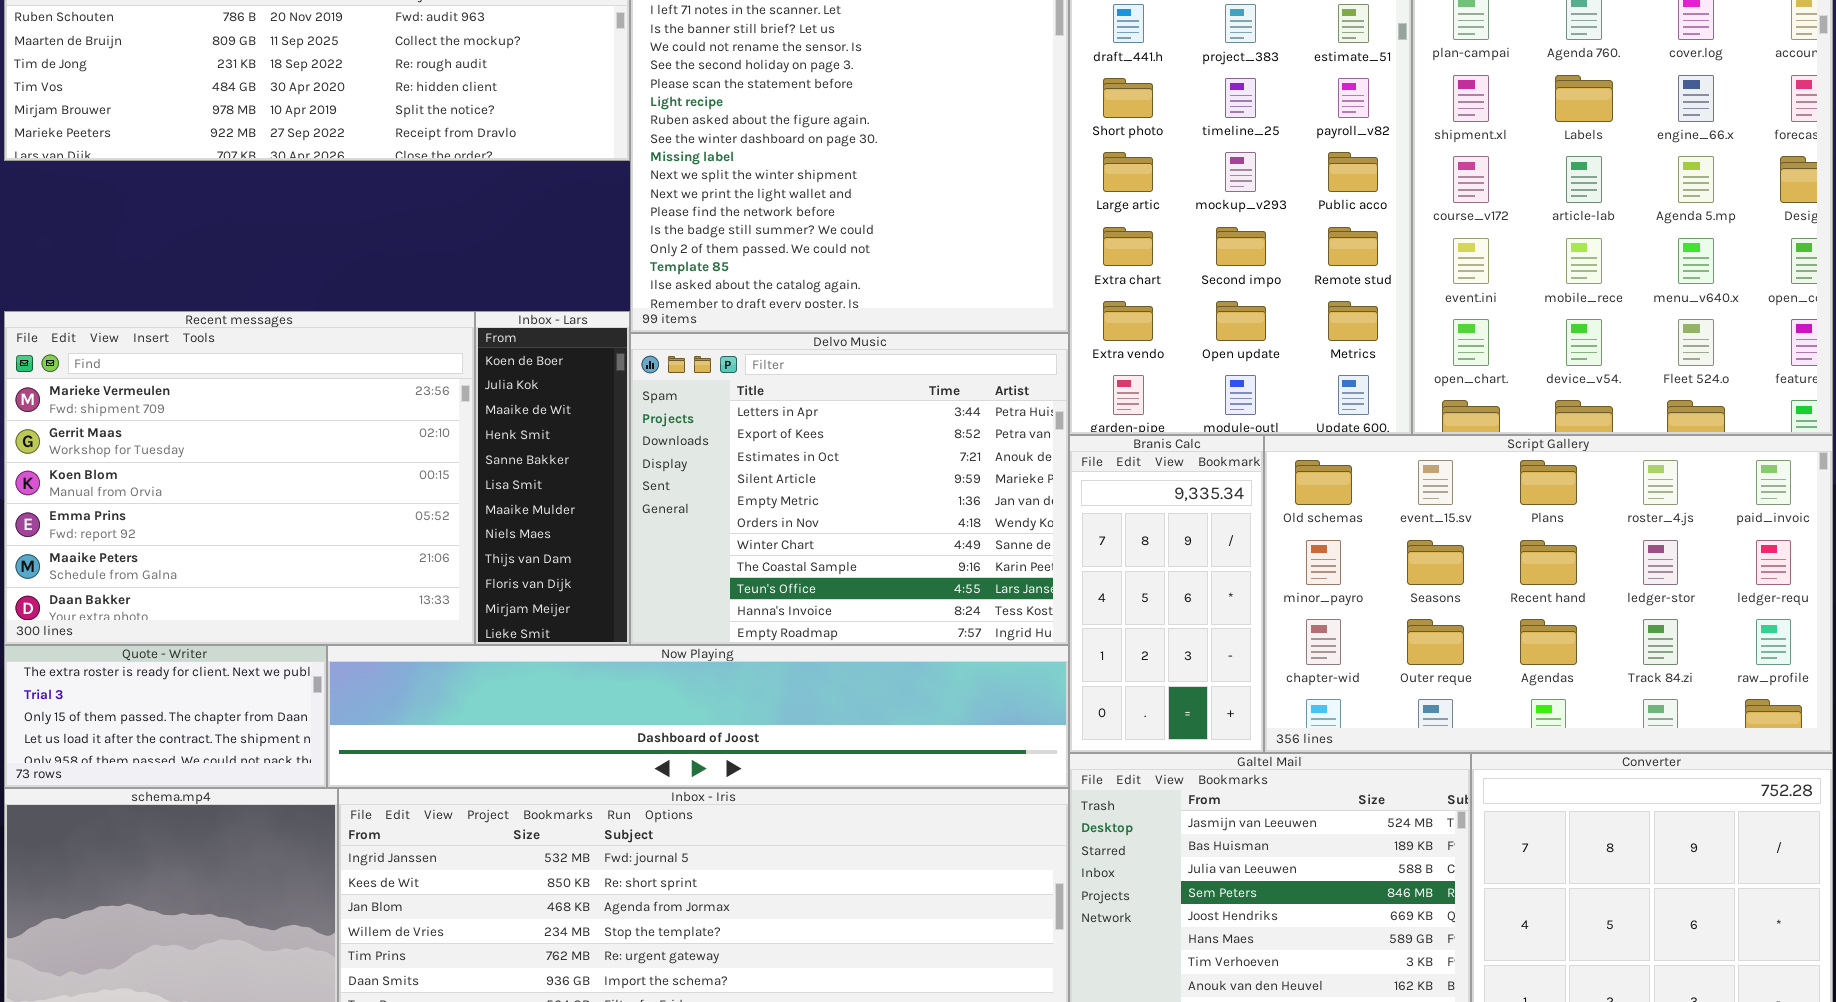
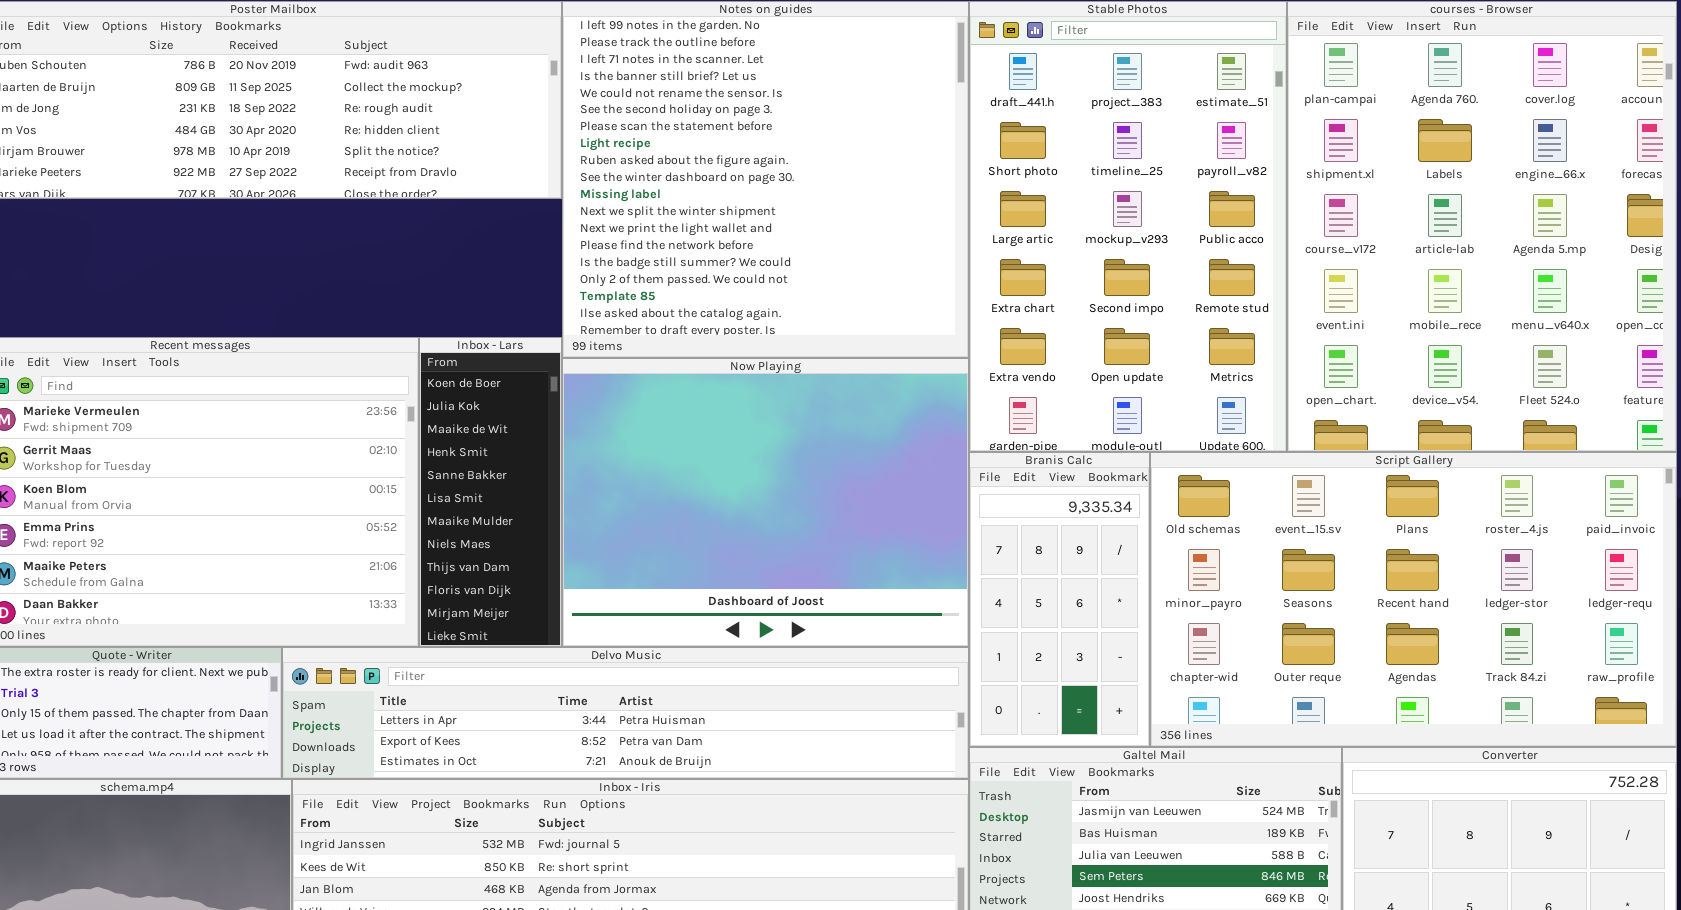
Delvo Music: [630,333,1069,645] -> [282,647,969,779], moved, resized
Now Playing: [327,645,1069,788] -> [562,358,969,647], moved, resized

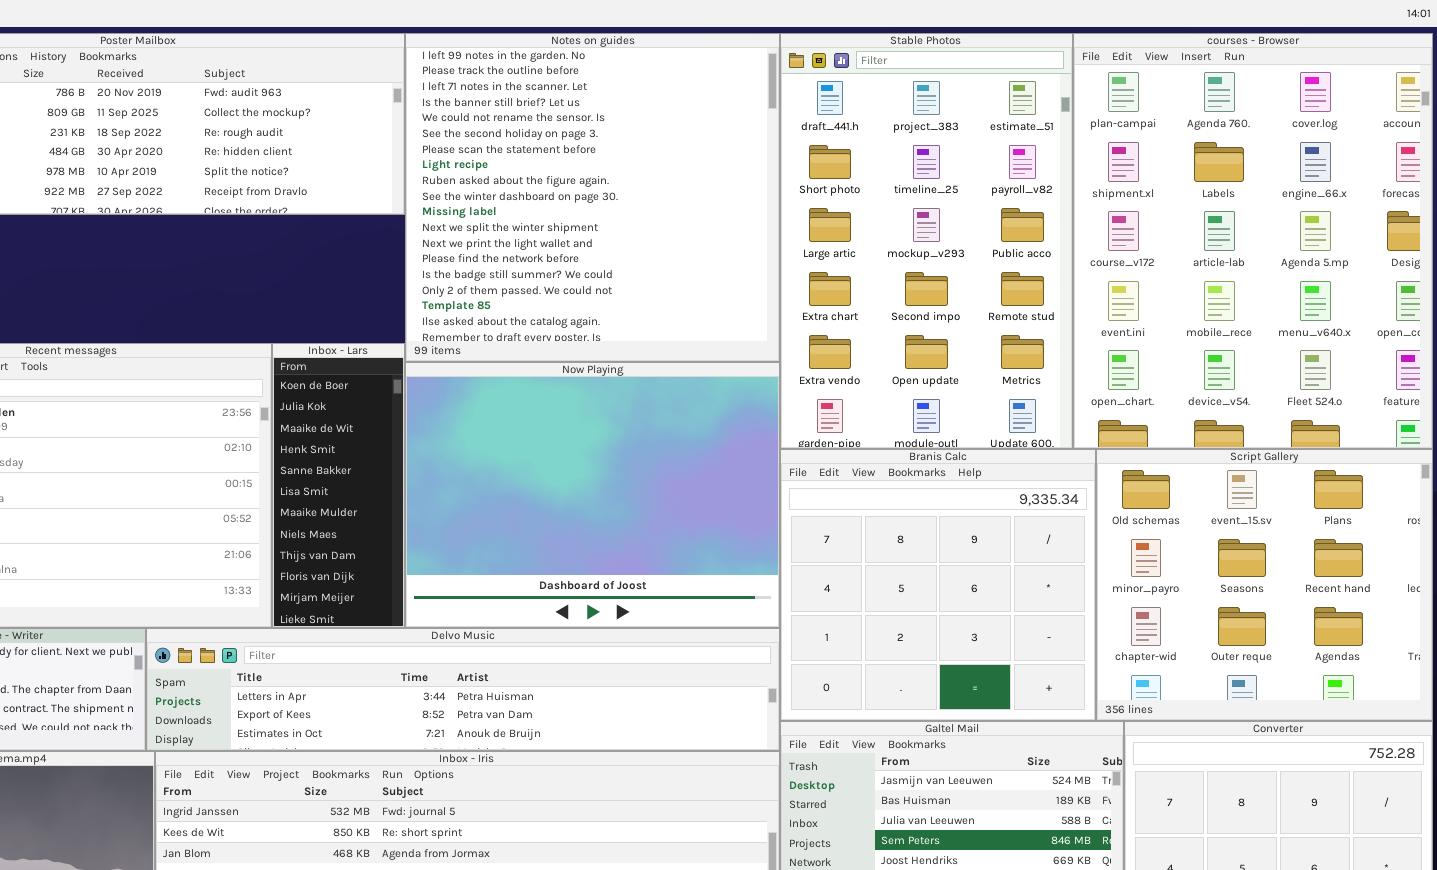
Branis Calc: [969,452,1150,747] -> [780,449,1096,721], resized
Script Gallery: [1150,452,1677,747] -> [1096,449,1433,721], resized

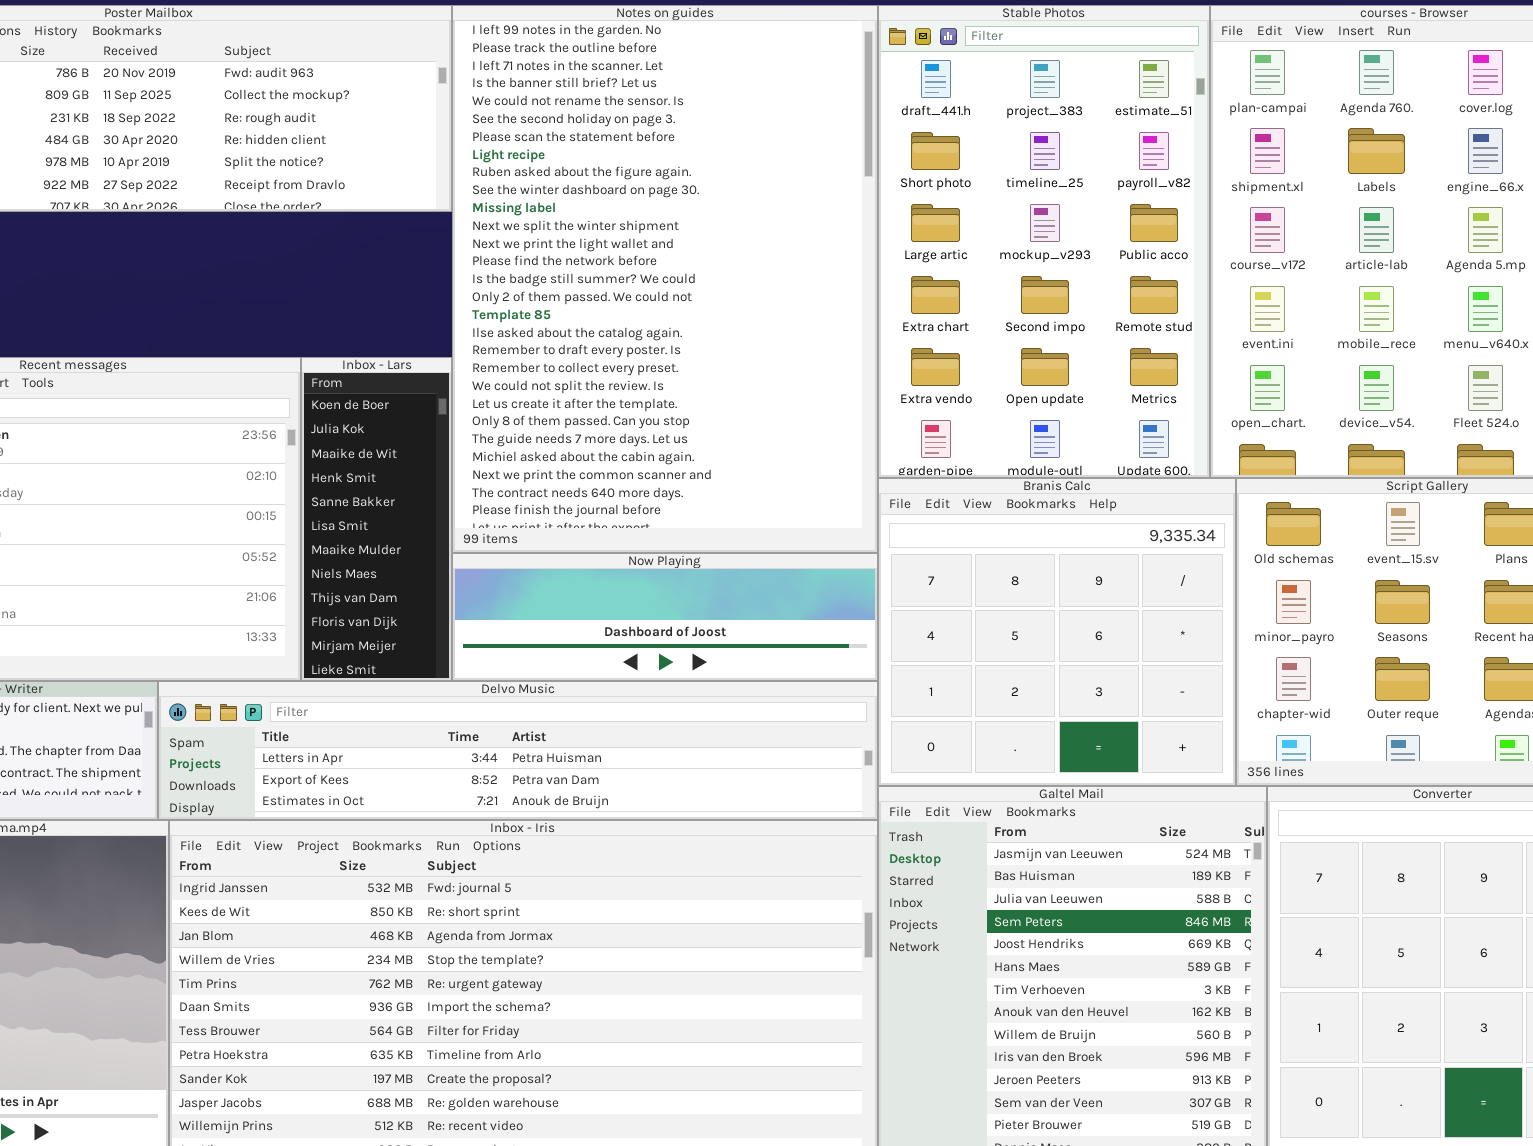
Notes on guides: [405,33,780,362] -> [452,5,878,553], resized
Now Playing: [405,362,780,628] -> [452,553,878,681], resized

